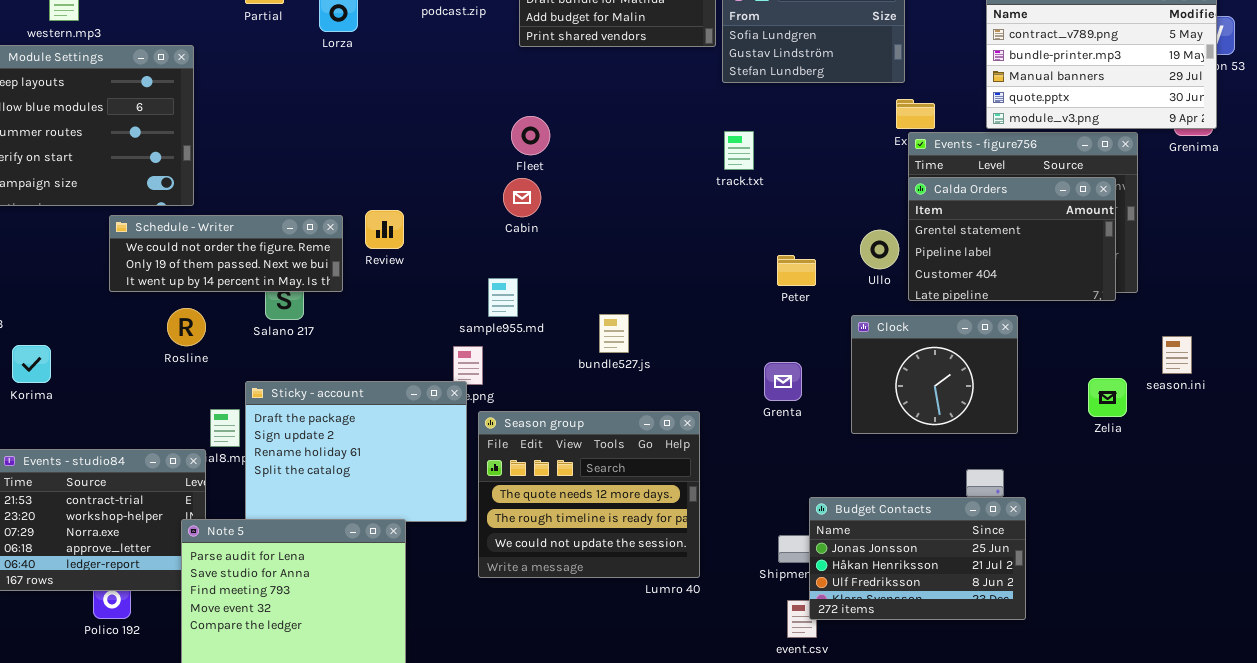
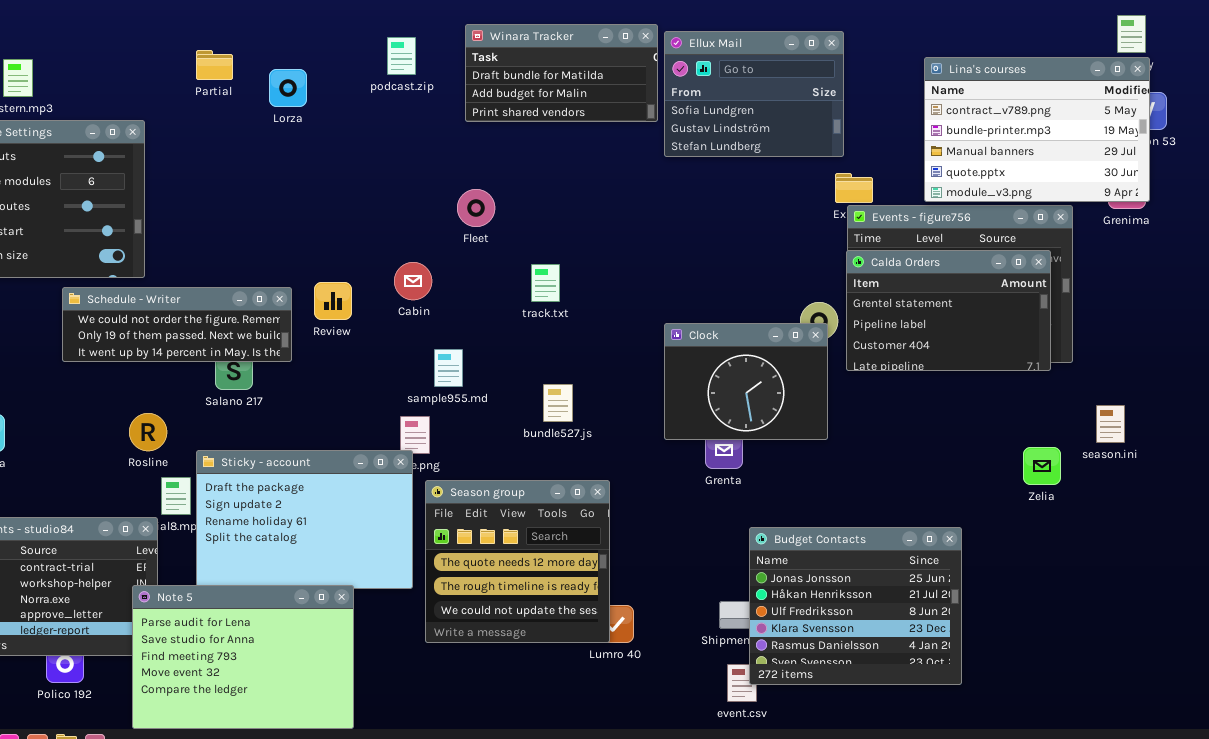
track.txt: [724,131,754,170] -> [531,264,560,302], moved
Cabin: [503,178,541,217] -> [394,262,432,300], moved
Rosline: [167,308,206,346] -> [129,413,167,451], moved
Clock: [851,315,1018,434] -> [664,323,828,440], moved
Season group: [478,411,700,578] -> [425,480,610,643], resized
Budget Contacts: [809,497,1026,620] -> [749,527,962,685], resized

